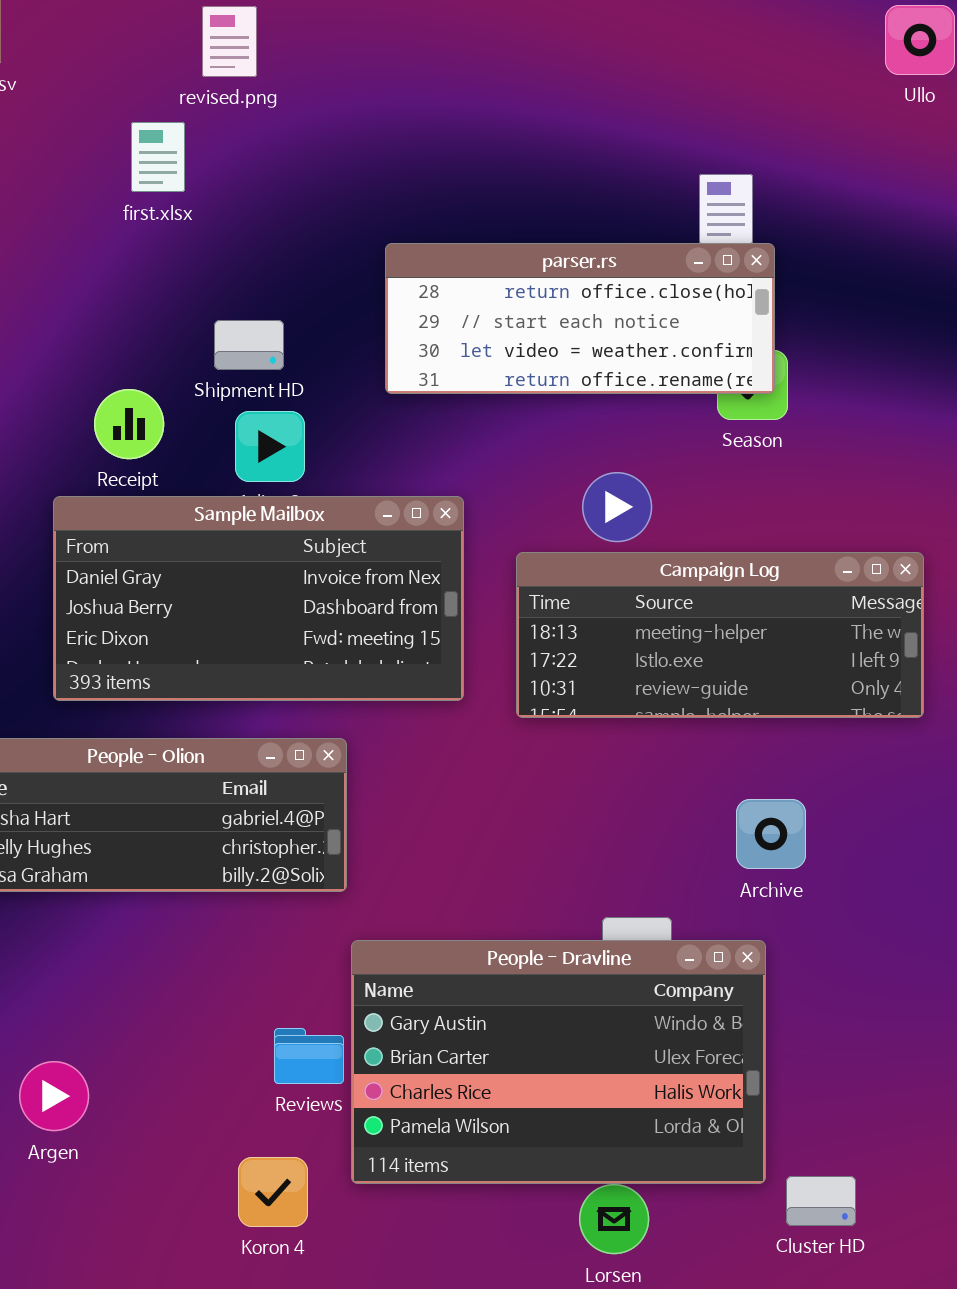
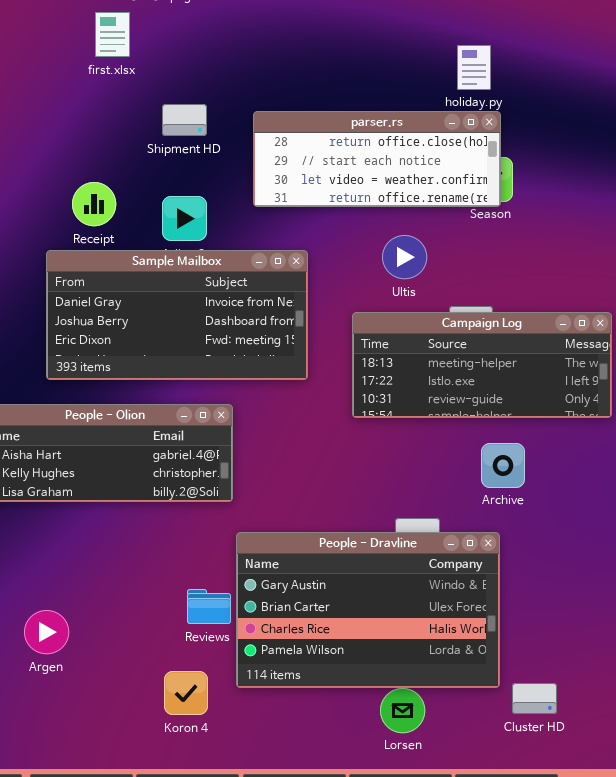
parser.rs: [385,243,775,394] -> [253,111,501,207], moved
Shipment HD: [214,320,284,370] -> [162,104,207,136], moved
Campaign Log: [516,552,924,718] -> [352,312,612,418], moved

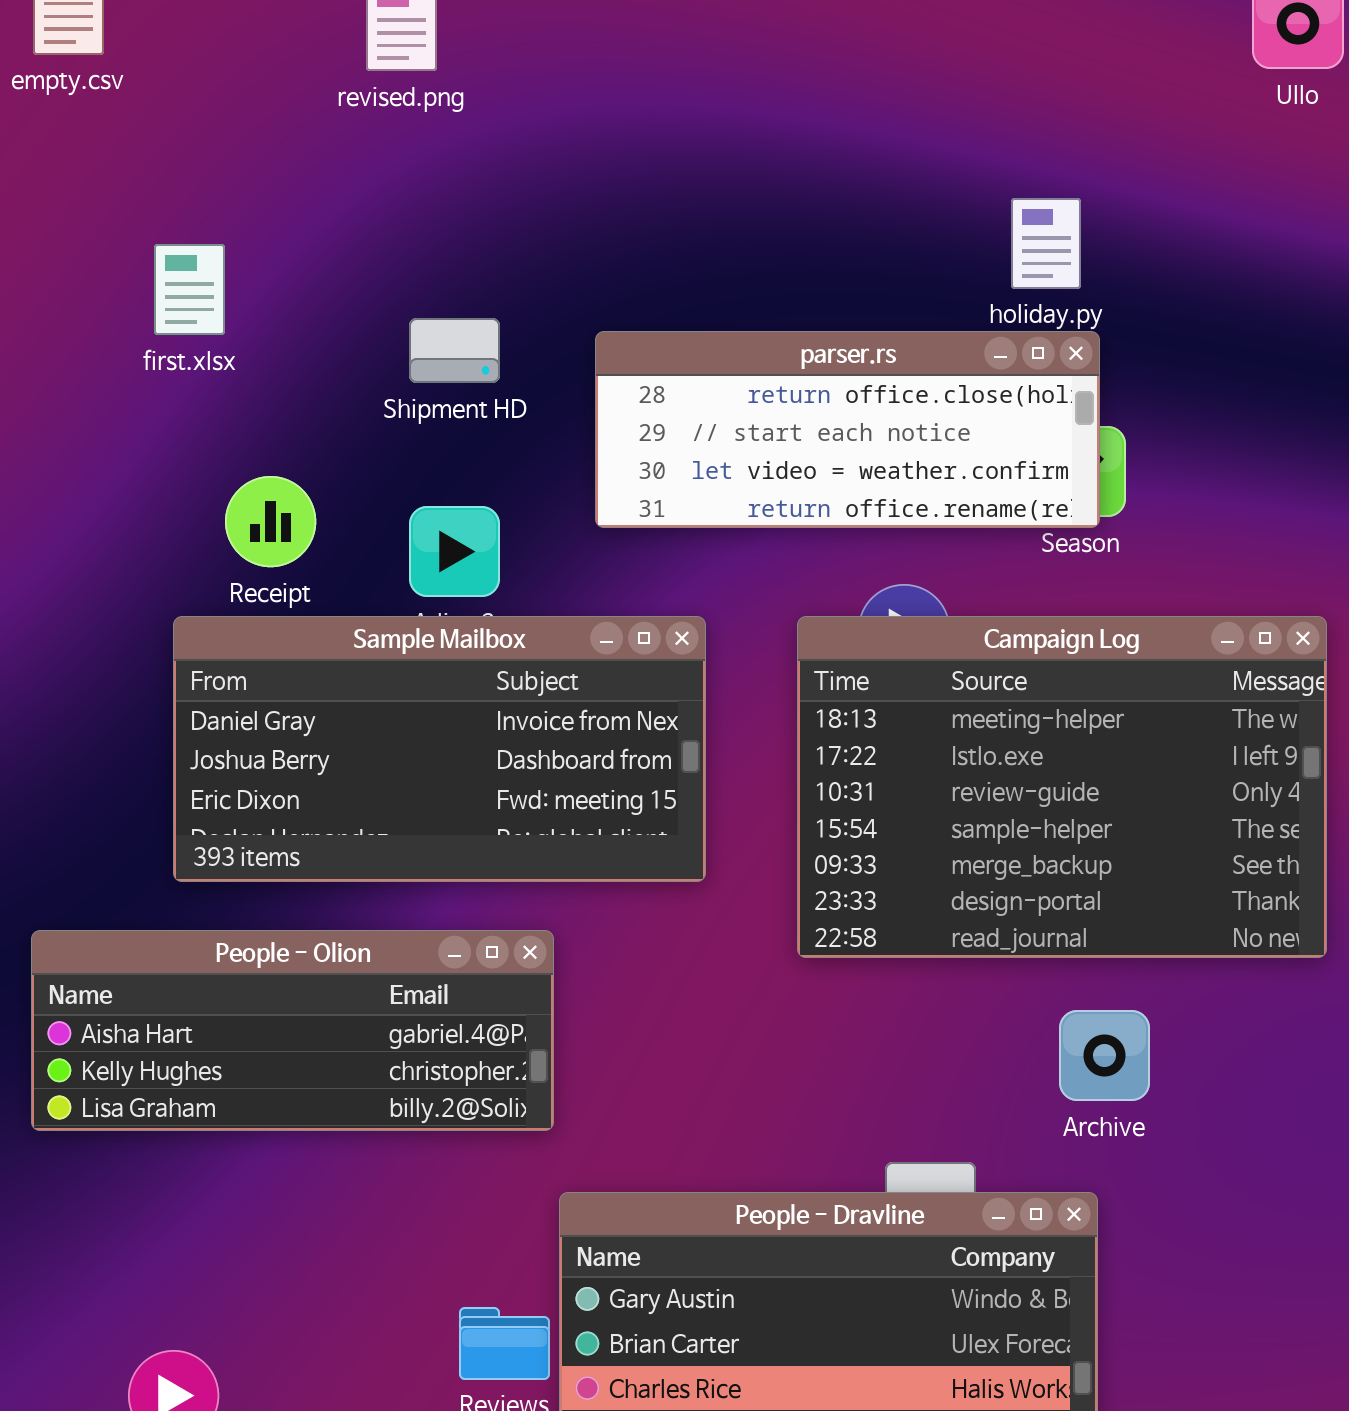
first.xlsx: [95,12,130,57] -> [154,244,225,335], moved
Campaign Log: [352,312,612,418] -> [797,616,1327,958], resized

